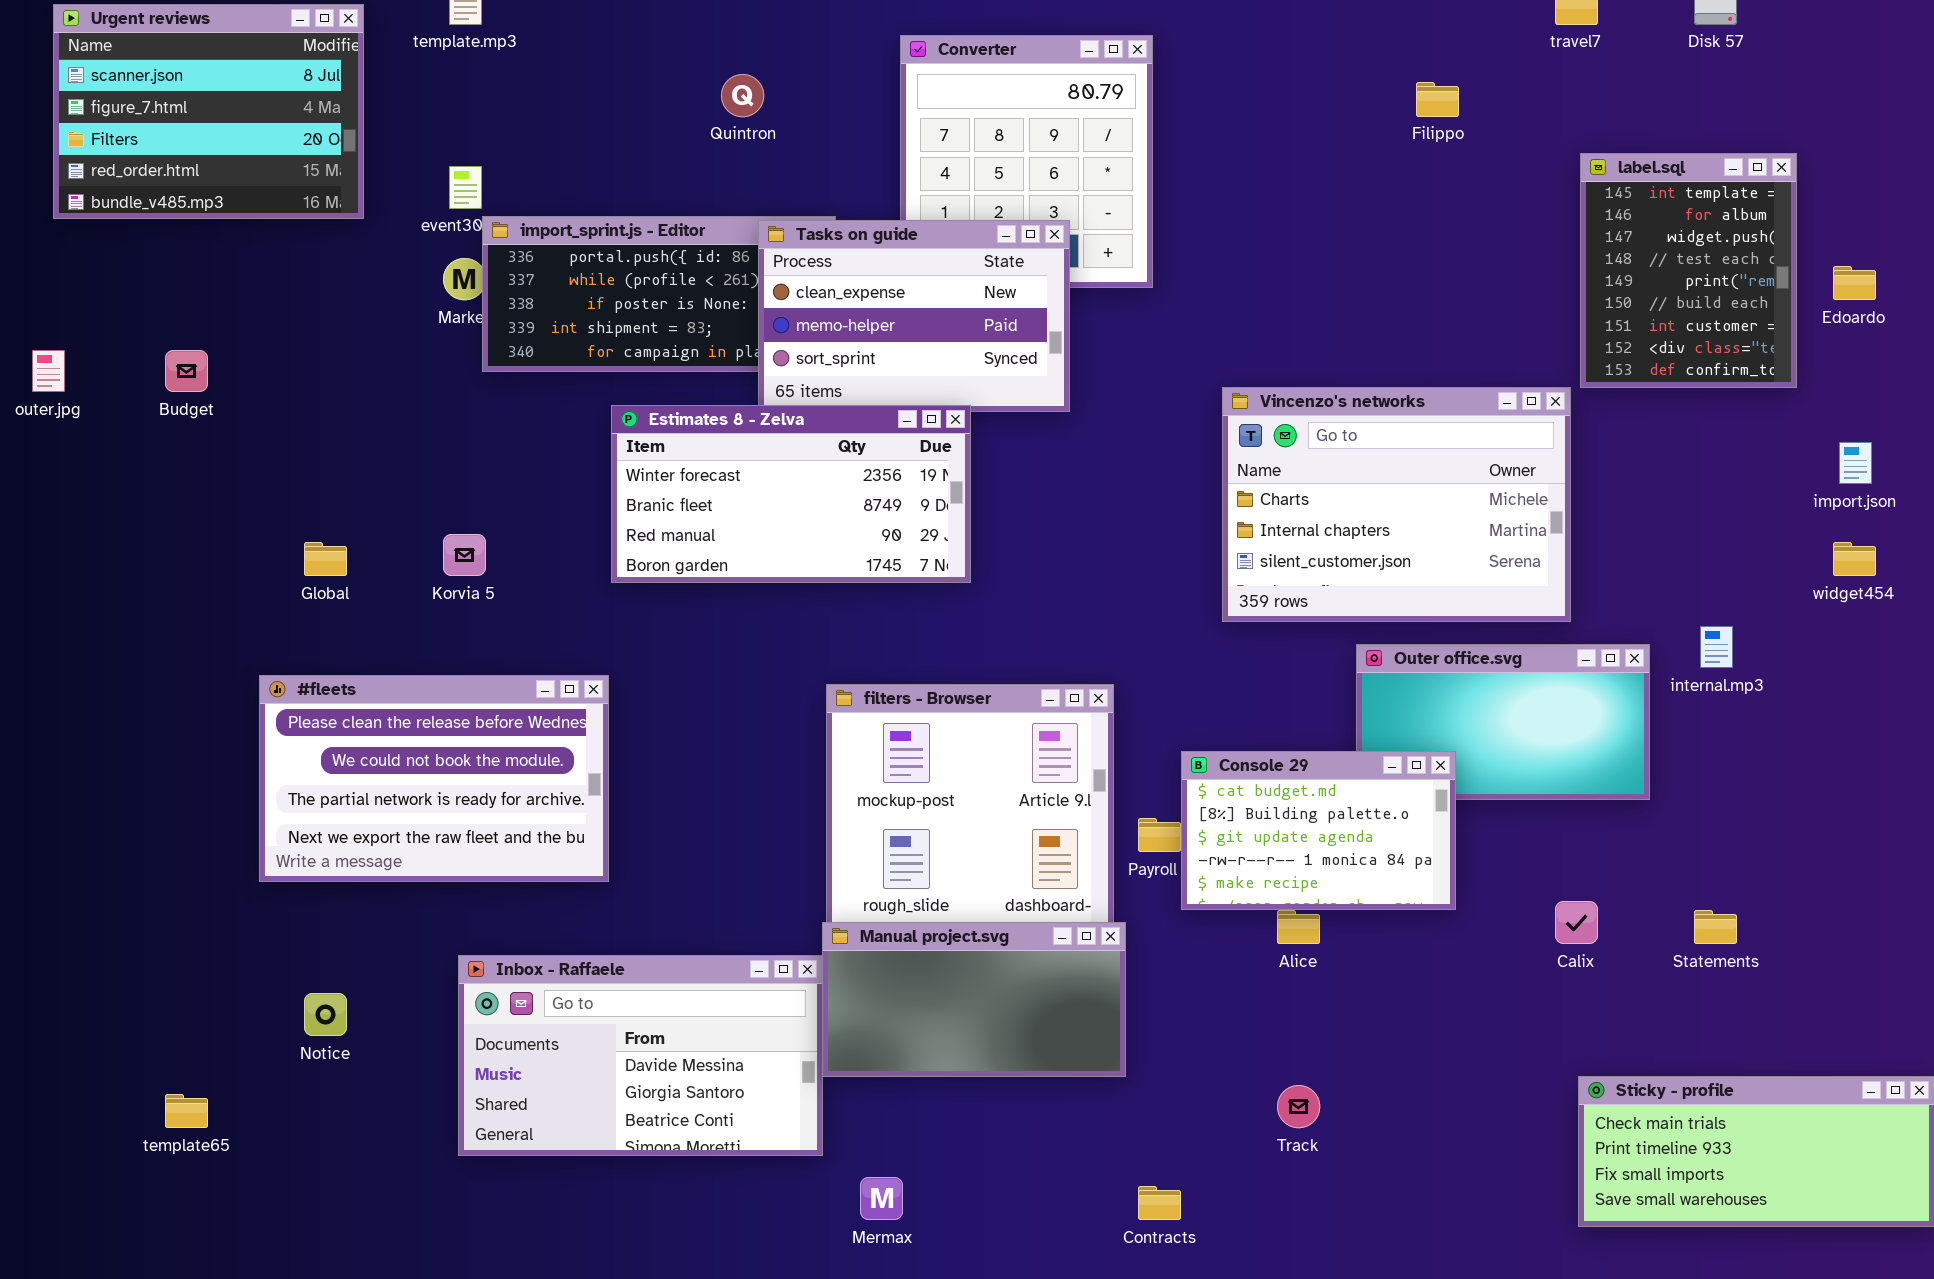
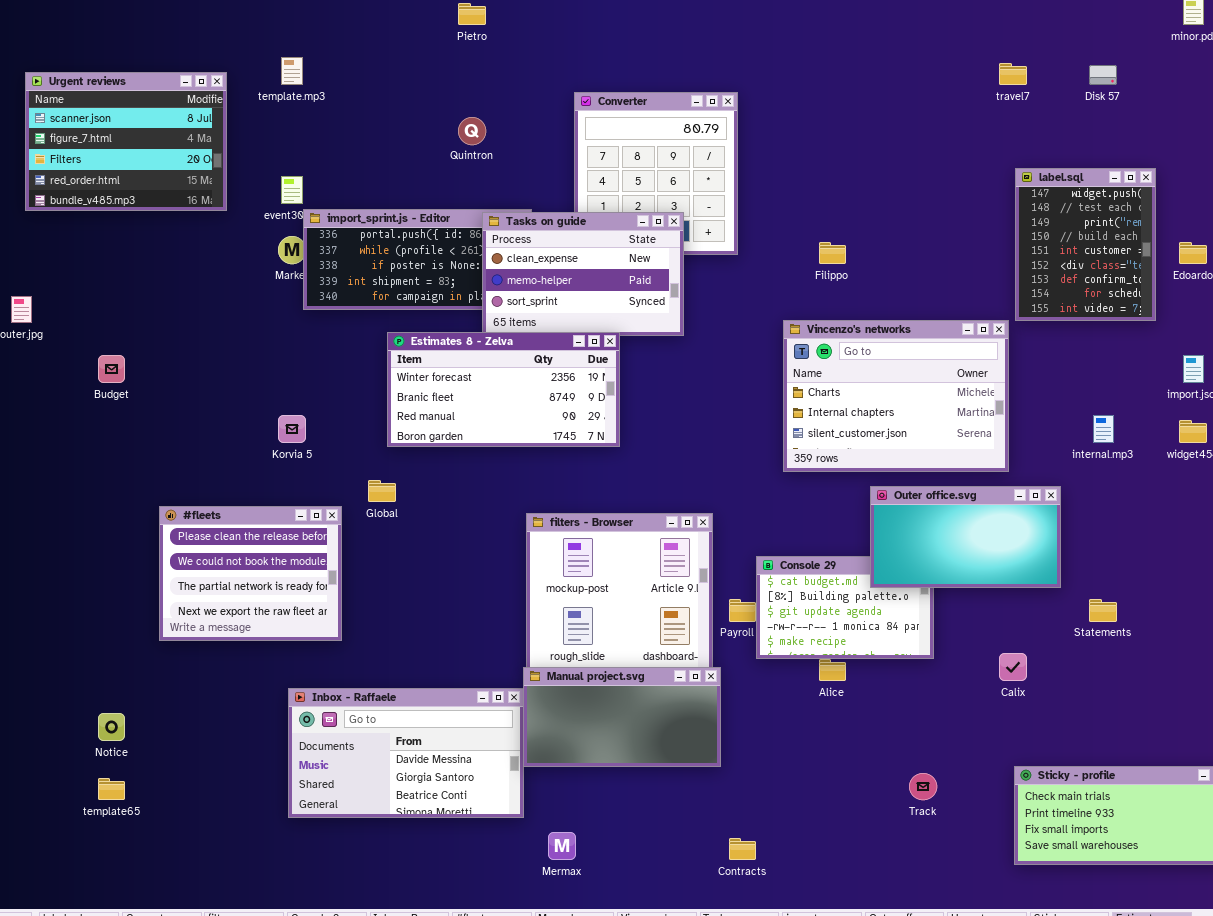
Filippo: [1416,82,1459,117] -> [819,242,846,264], moved
label.sql: [1580,153,1797,388] -> [1015,168,1156,321], scrolled down 2 rows
Budget: [165,350,208,392] -> [98,355,125,383], moved
Global: [304,542,347,576] -> [368,480,396,502], moved
internal.mp3: [1700,626,1733,668] -> [1093,415,1114,443], moved
Outer office.svg: [1356,644,1650,800] -> [870,486,1061,588], raised
#fleets: [259,675,609,882] -> [159,506,342,641], resized
Statements: [1694,910,1737,944] -> [1089,599,1117,622], moved
Notice: [304,993,347,1036] -> [98,713,125,741], moved
Track: [1277,1085,1320,1128] -> [909,773,937,800], moved

